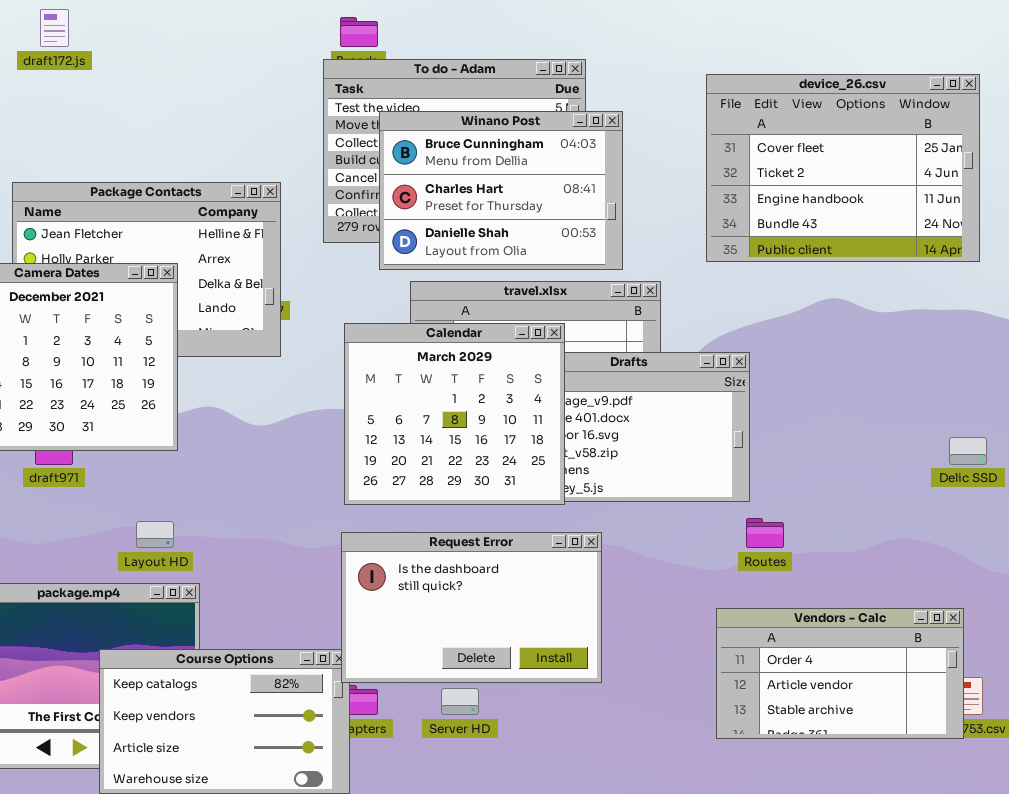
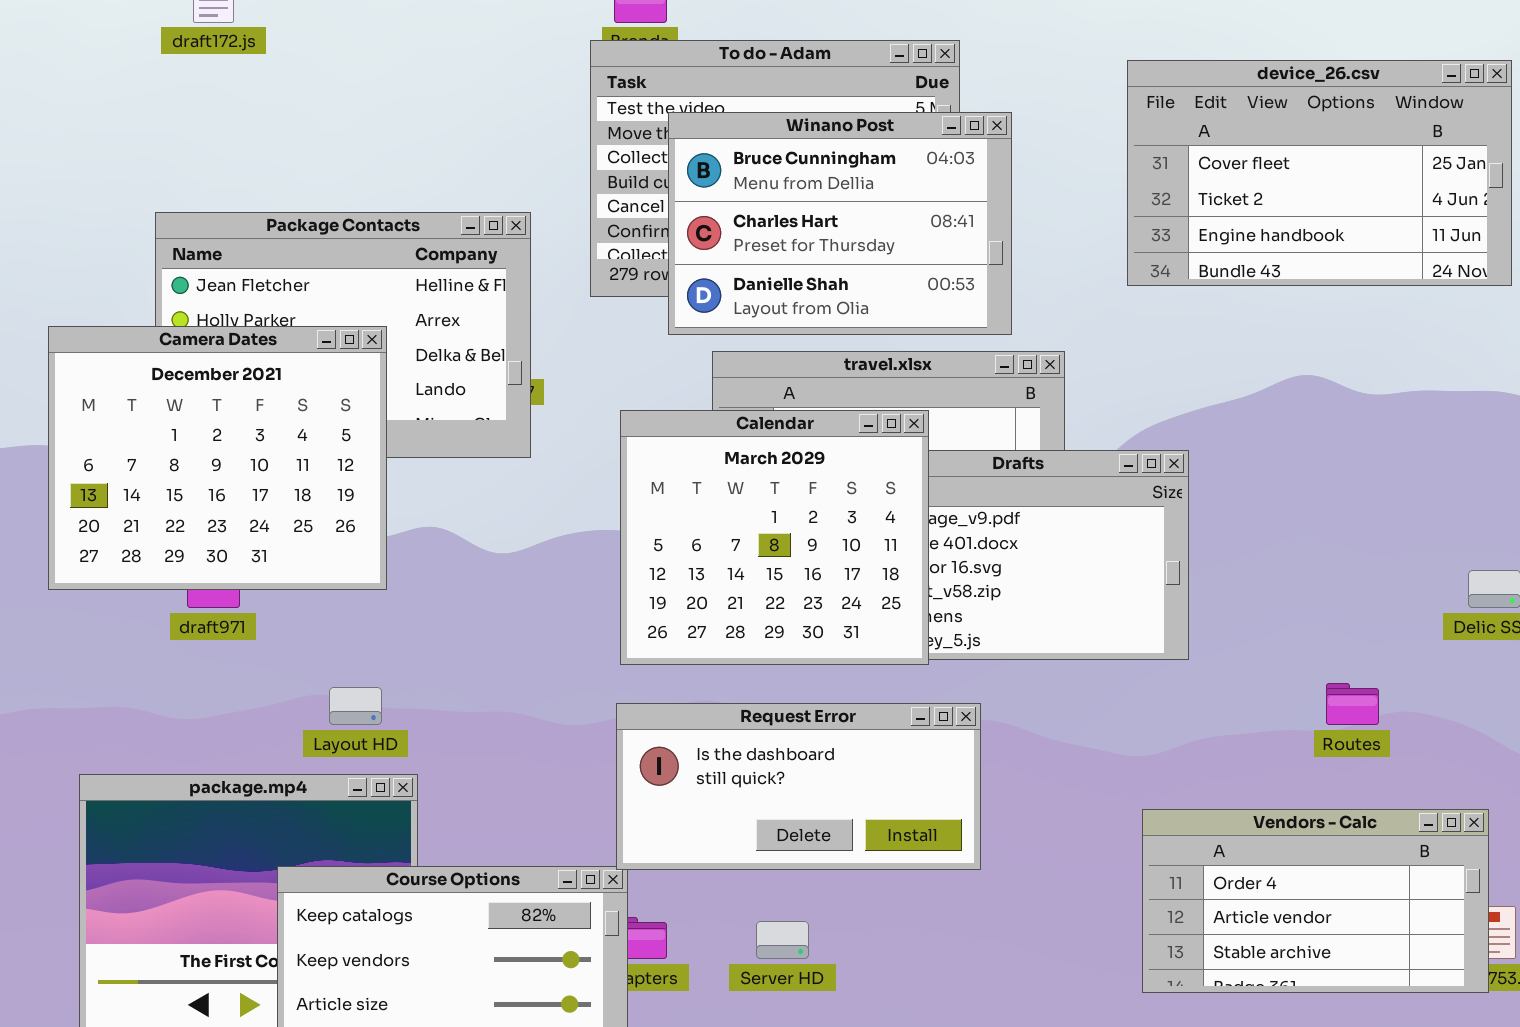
device_26.csv: [706,74,980,262] -> [1127,60,1512,286], resized
Routes: [746,518,784,548] -> [1326,683,1379,725], moved
Request Error: [341,532,602,683] -> [616,703,981,870], resized

